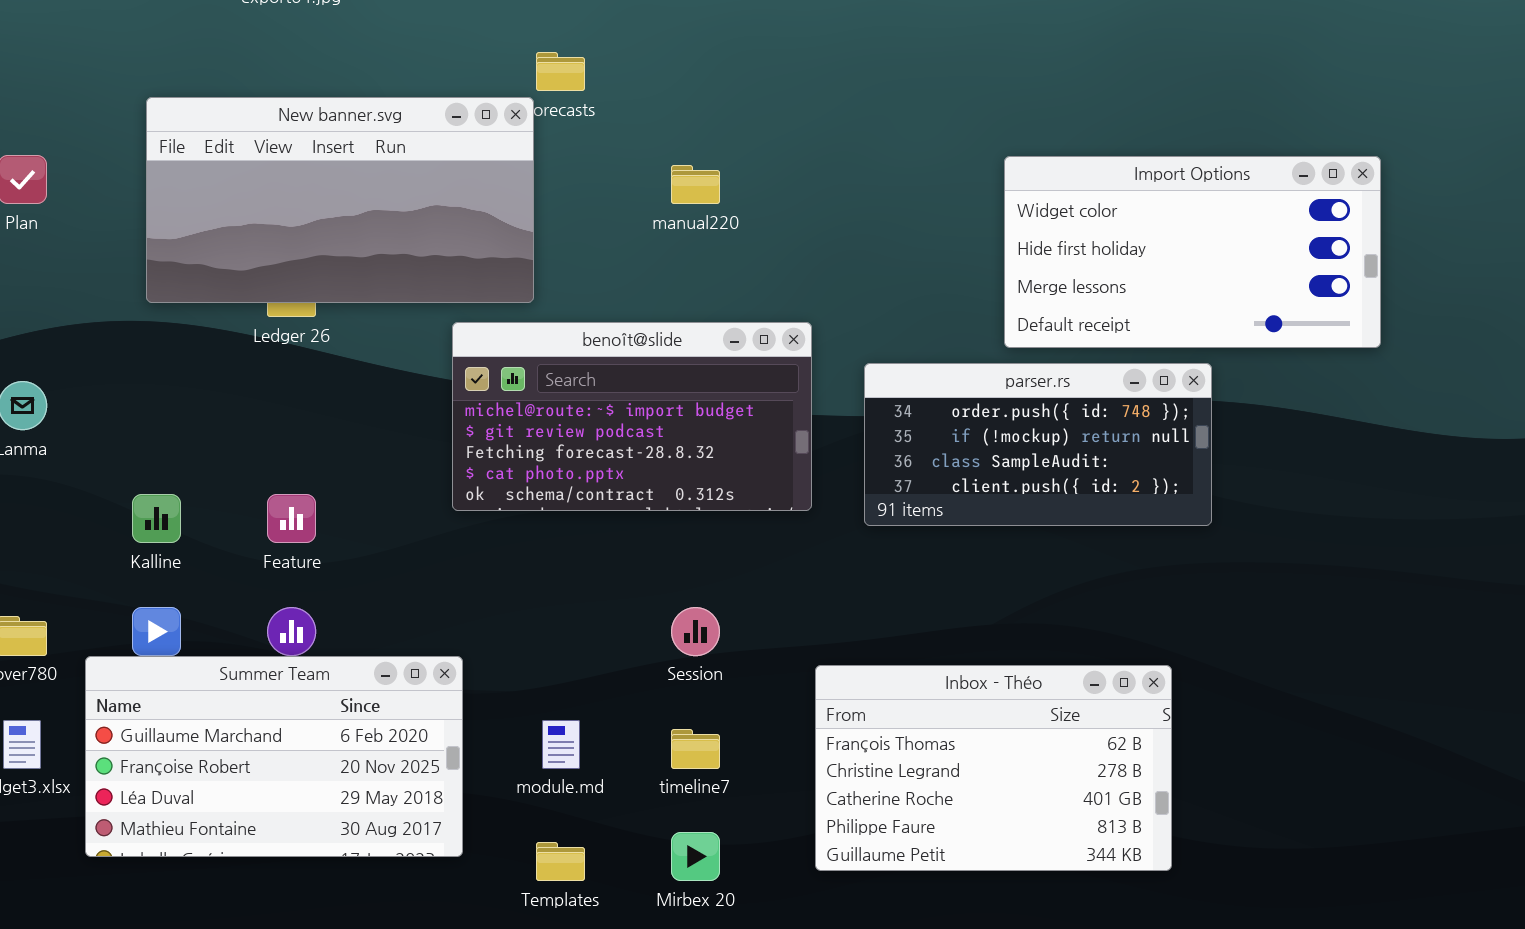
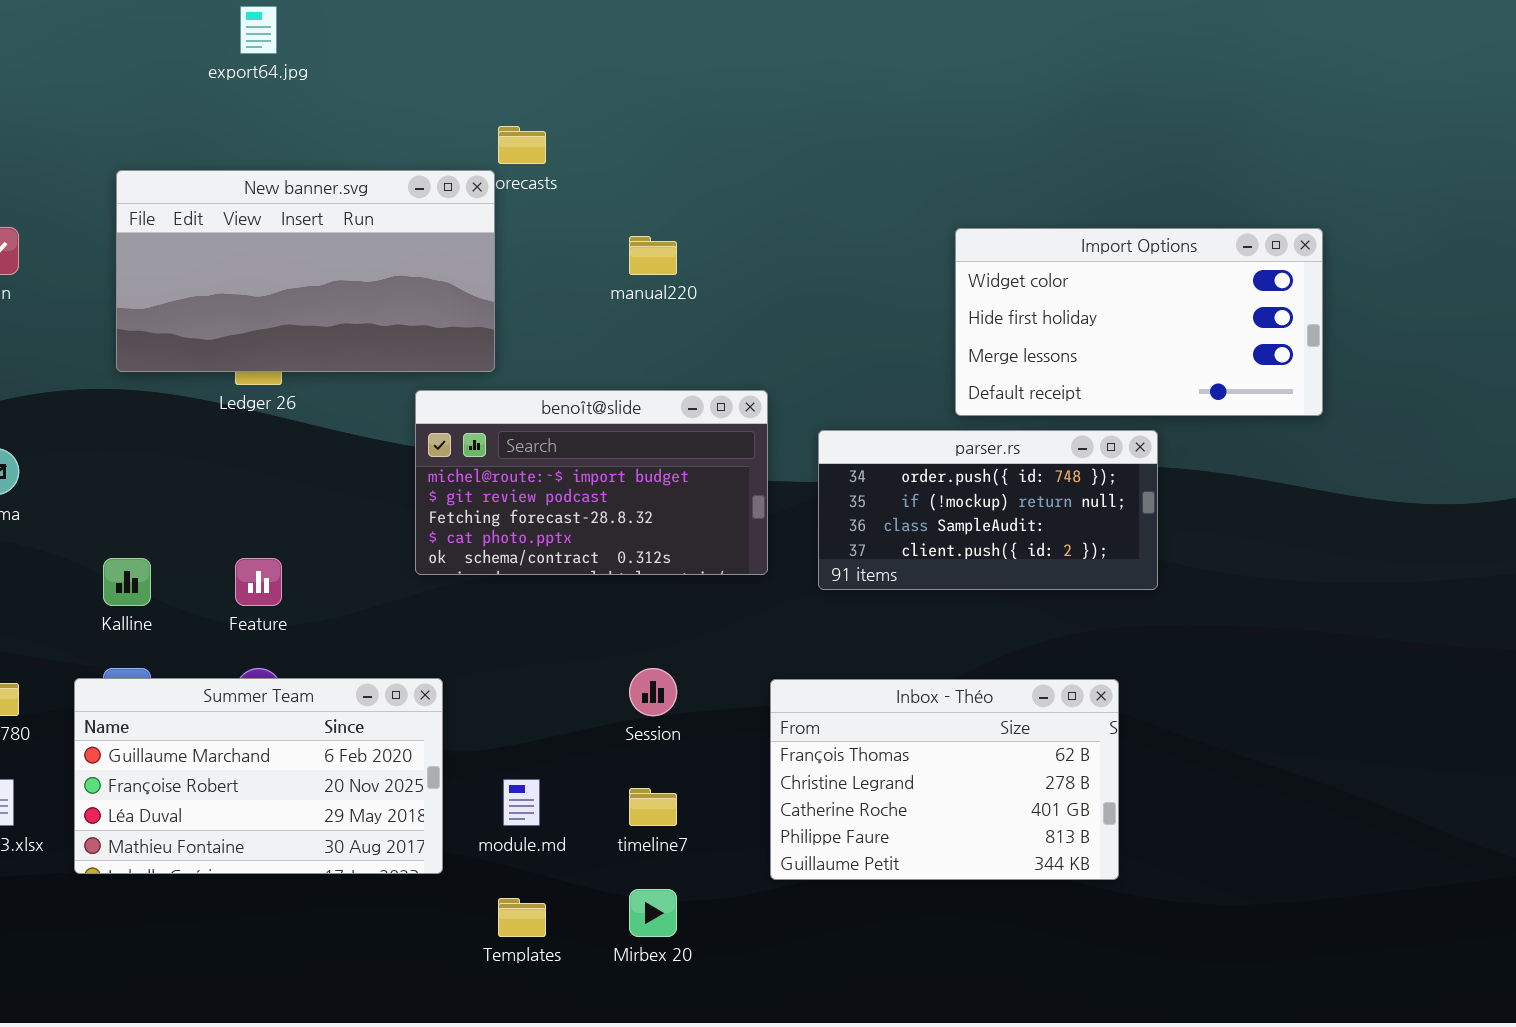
Summer Team: [85,656,463,857] -> [74,678,443,874], moved
Inbox - Théo: [815,665,1172,871] -> [770,679,1119,880], moved

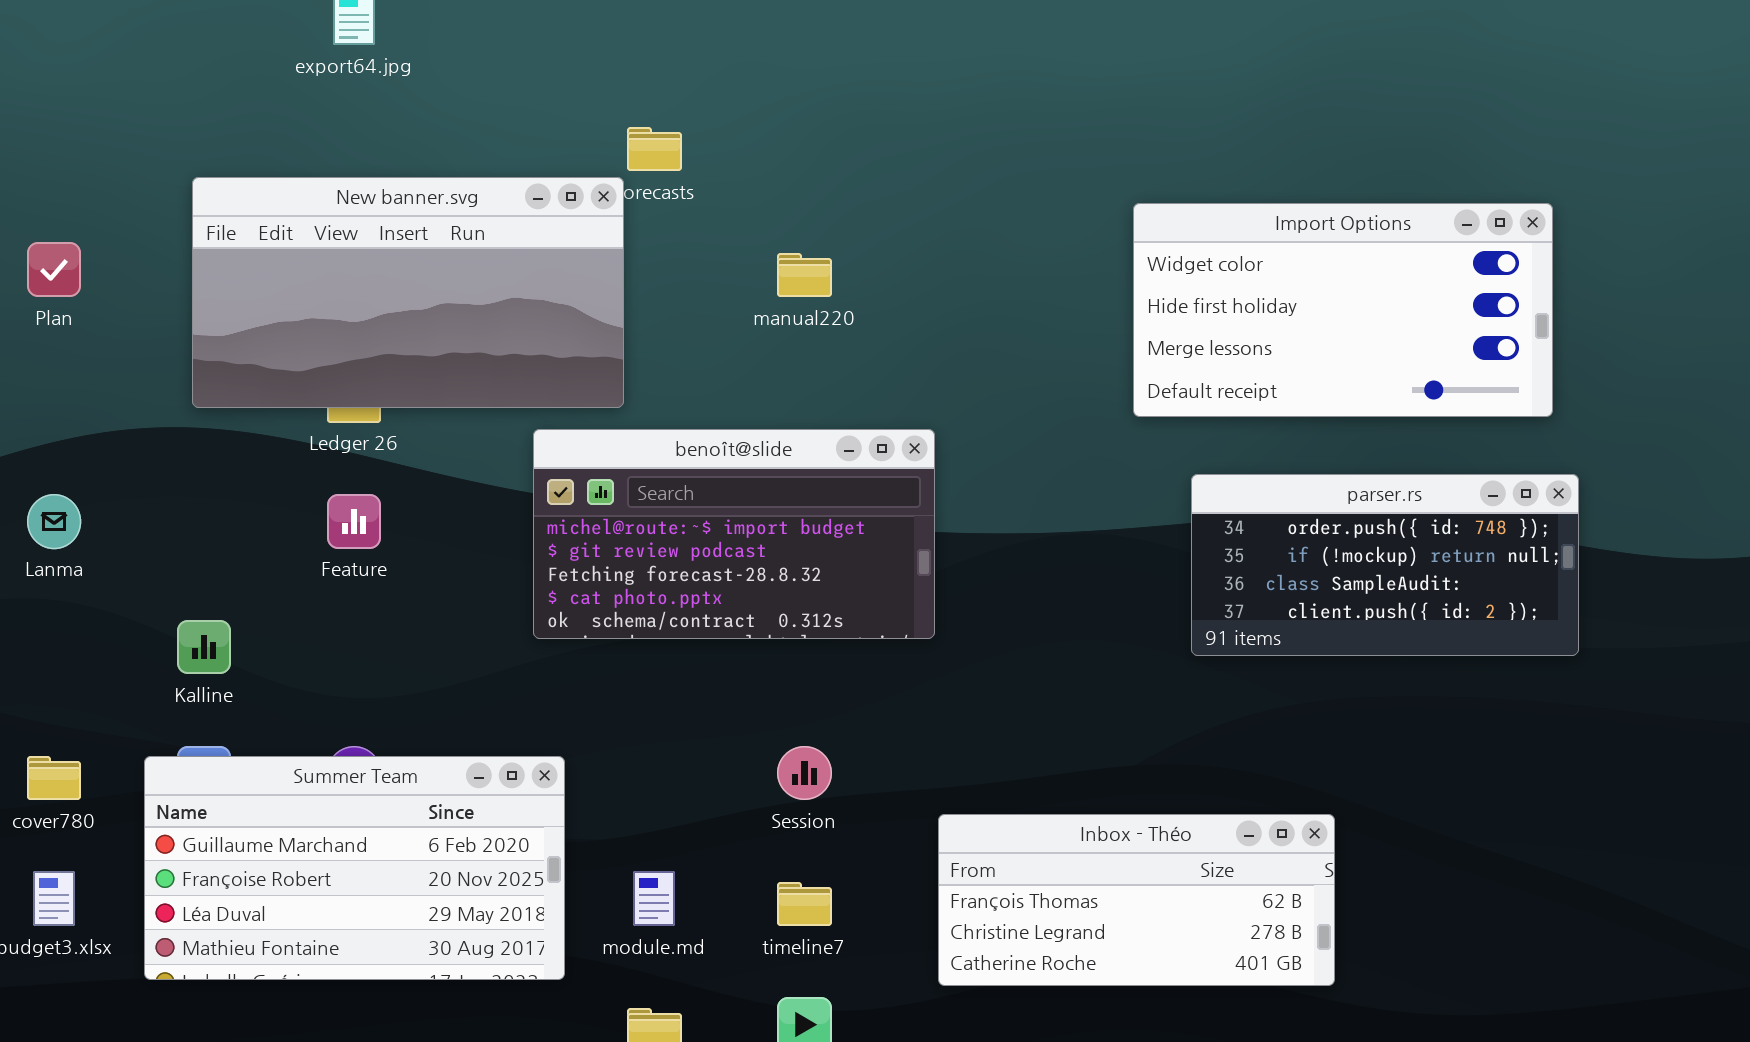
Import Options: [955,228,1323,416] -> [1133,203,1553,417], moved
parser.rs: [818,430,1158,590] -> [1191,474,1579,656], moved
Feature: [235,558,282,606] -> [327,494,381,549], moved
Inbox - Théo: [770,679,1119,880] -> [938,814,1335,986], resized

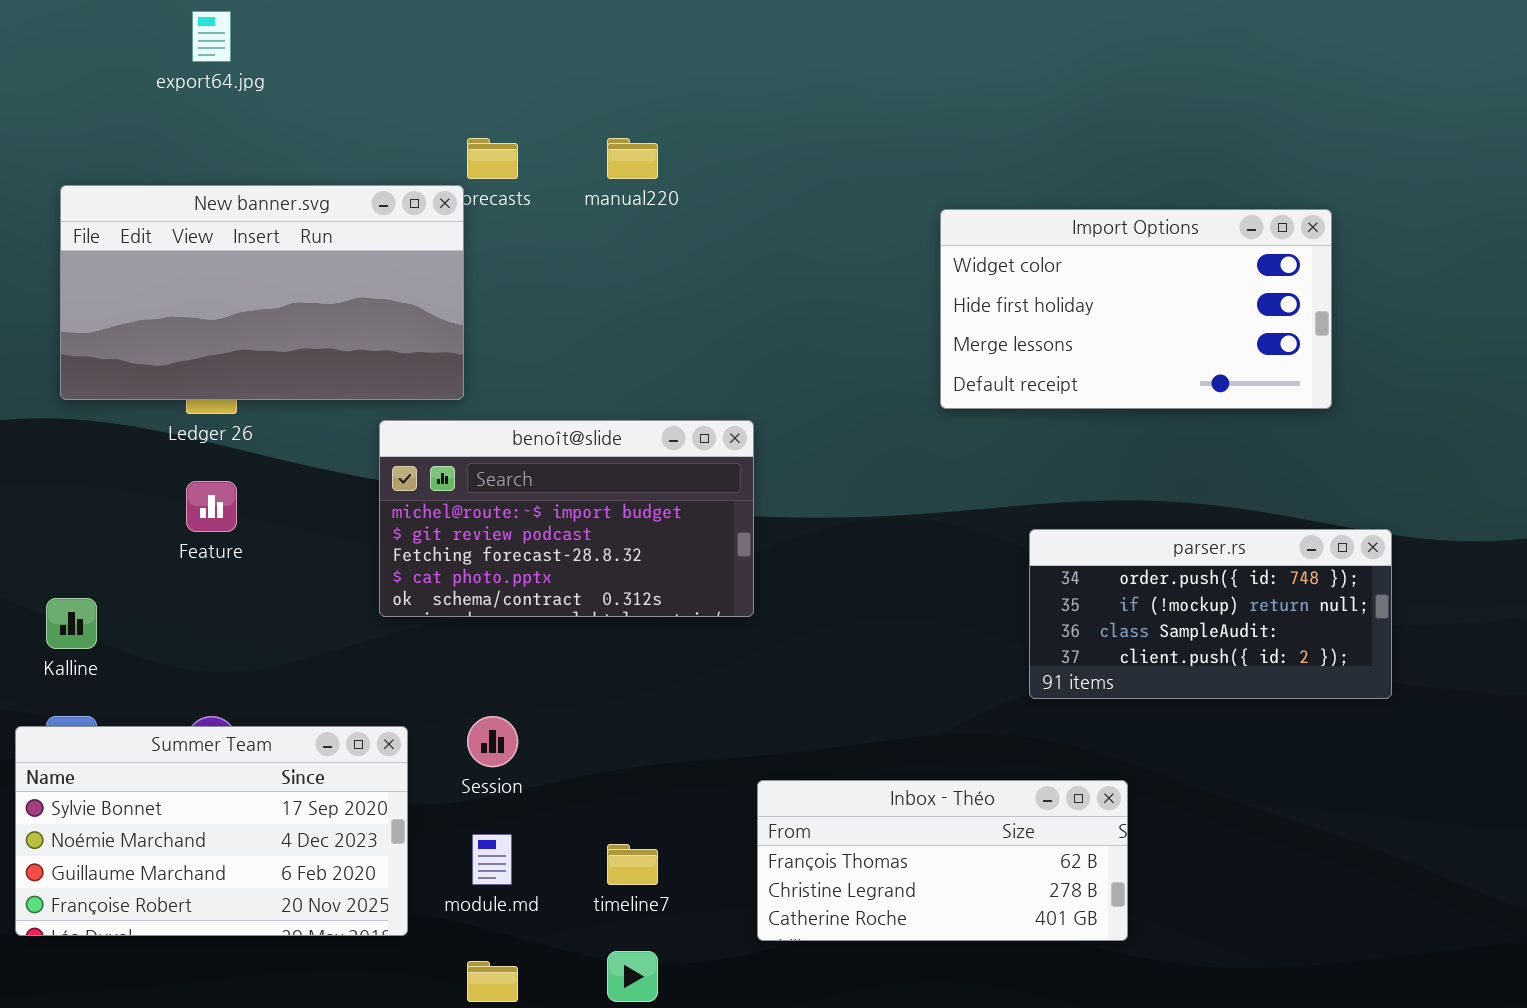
manual220: [777,253,832,297] -> [607,138,658,179], moved
parser.rs: [1191,474,1579,656] -> [1029,529,1392,699], moved
Session: [777,746,832,800] -> [467,716,518,767], moved
Summer Team: [144,756,565,980] -> [15,726,408,936], scrolled up 2 rows

